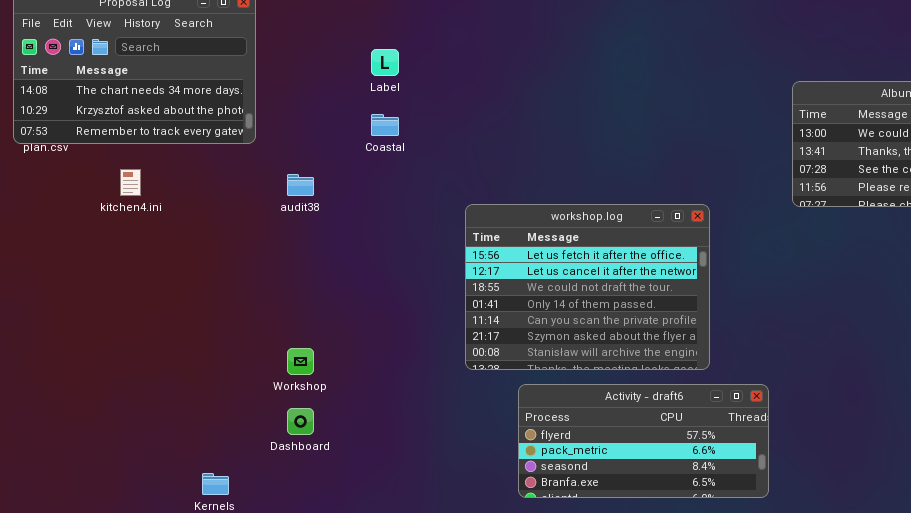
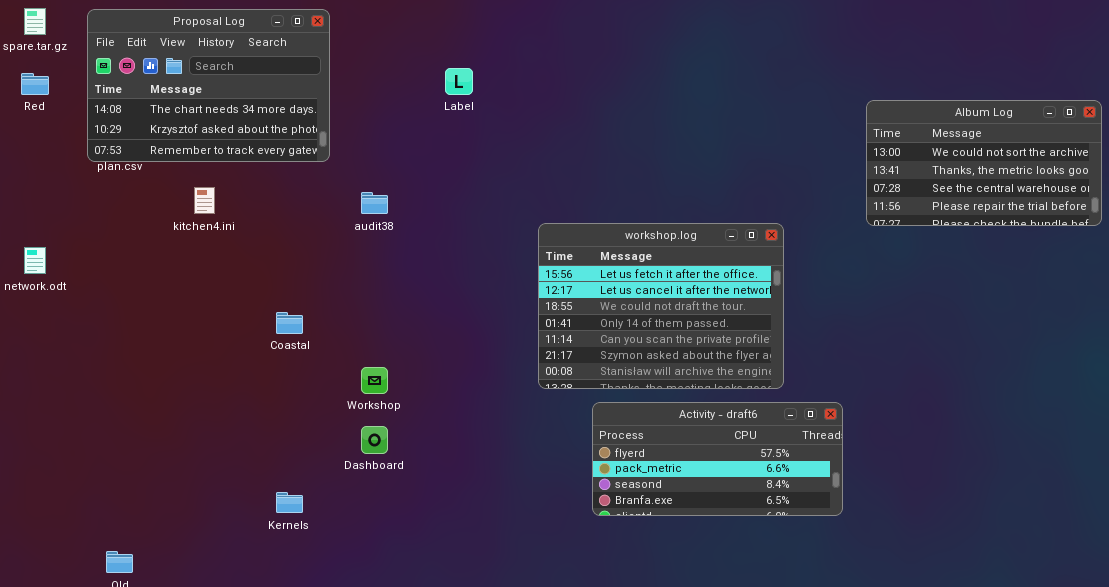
Coastal: [371,114,399,136] -> [276,312,303,334], moved

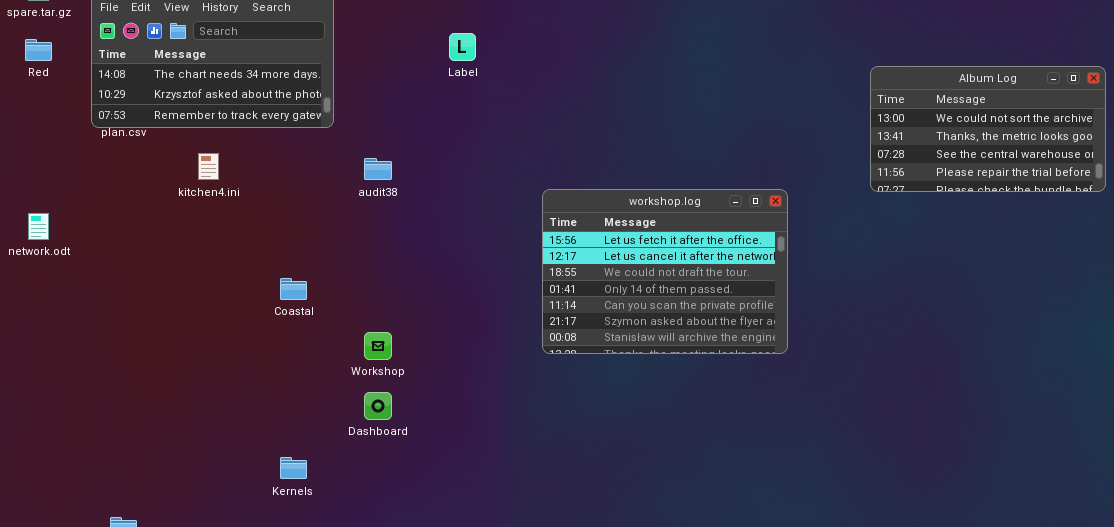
Activity - draft6: [592,402,843,516] -> none, closed

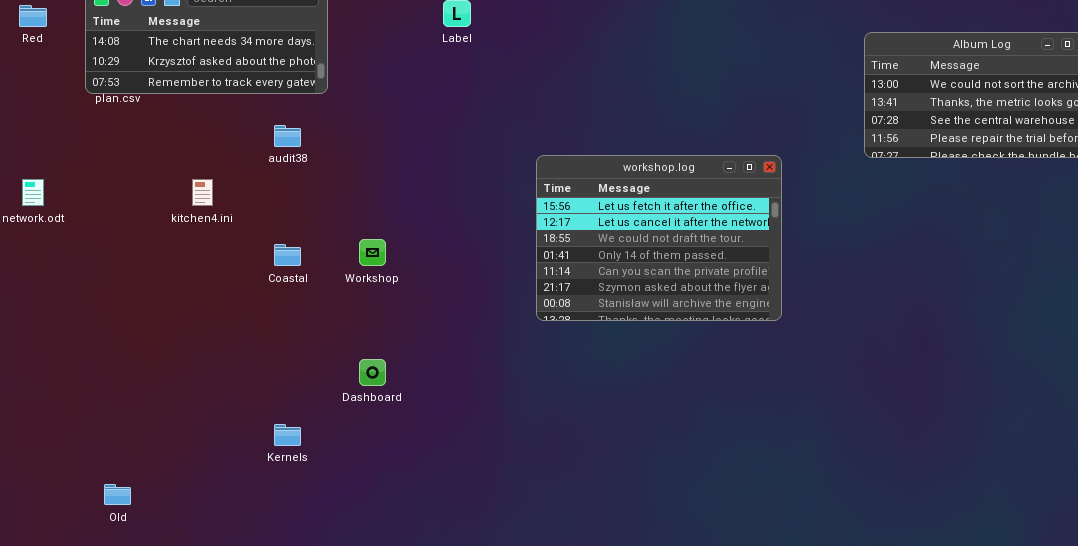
kitchen4.ini: [198,153,219,180] -> [192,179,213,206], moved
audit38: [364,158,392,180] -> [274,125,301,147], moved
Workshop: [364,332,392,360] -> [359,239,386,266], moved

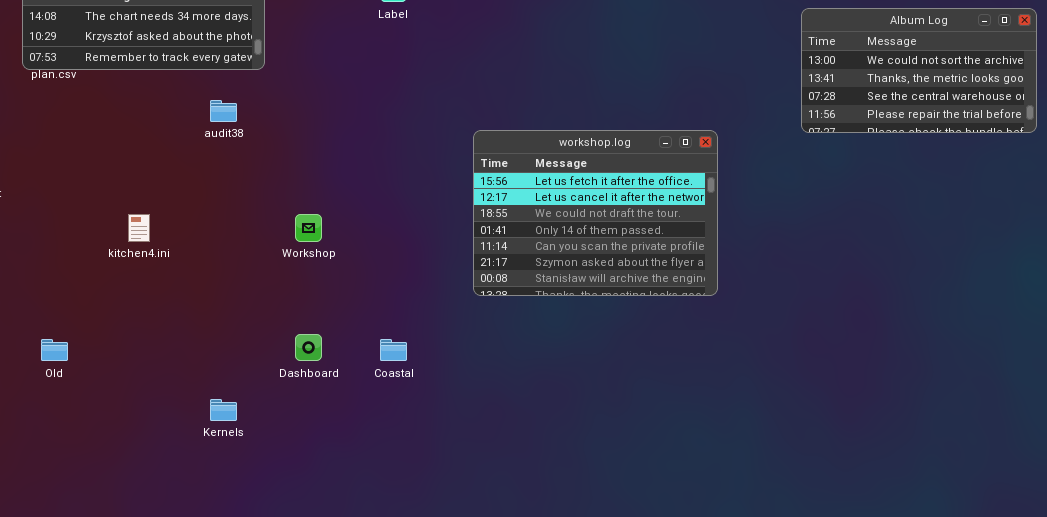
kitchen4.ini: [192,179,213,206] -> [128,214,150,242], moved
Coastal: [274,244,301,266] -> [380,339,407,361], moved
Old: [104,484,131,505] -> [41,339,68,361], moved

